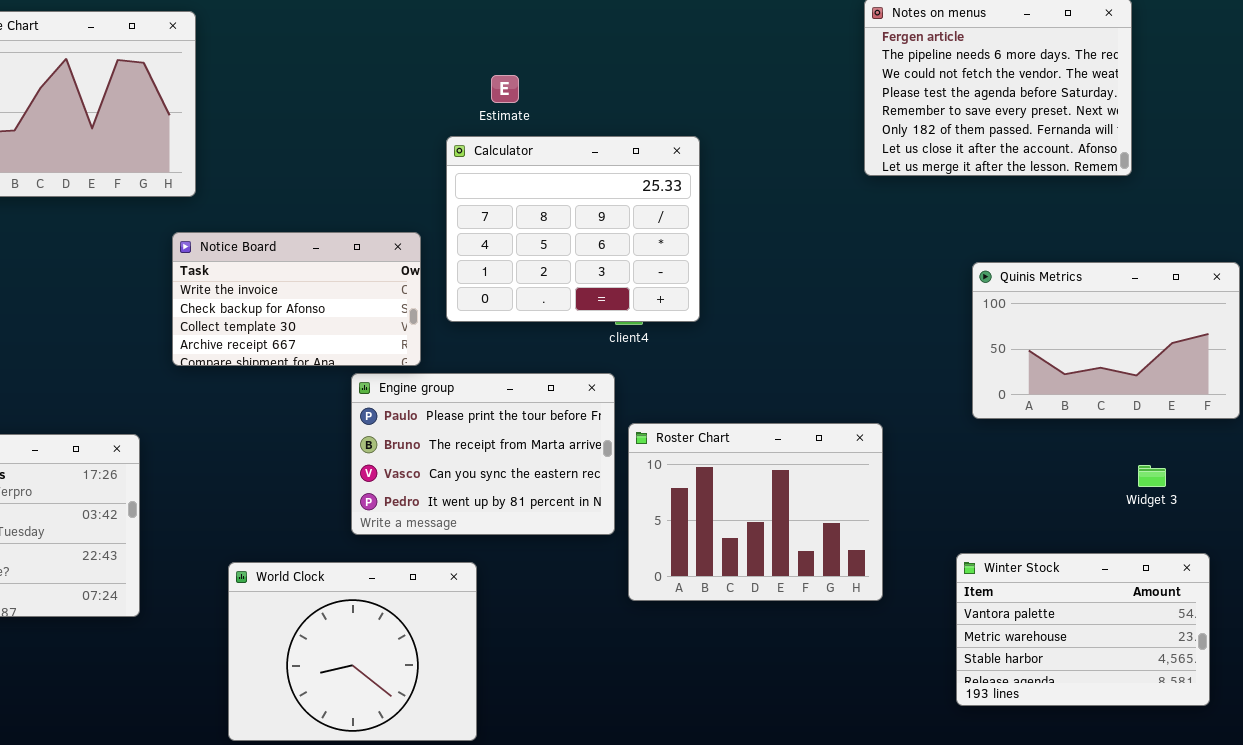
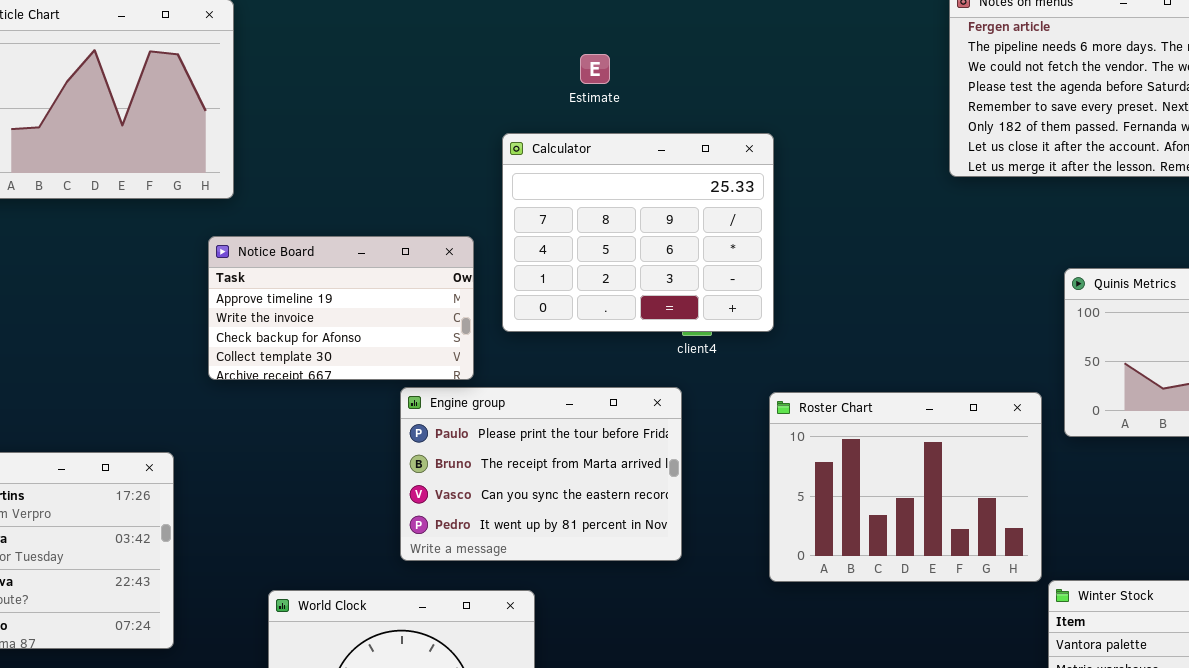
Estimate: [491,75,519,103] -> [580,54,610,84], moved
Notice Board: [172,232,421,366] -> [208,236,474,380], scrolled up 1 row
Roster Chart: [628,423,883,601] -> [769,392,1042,582], moved

